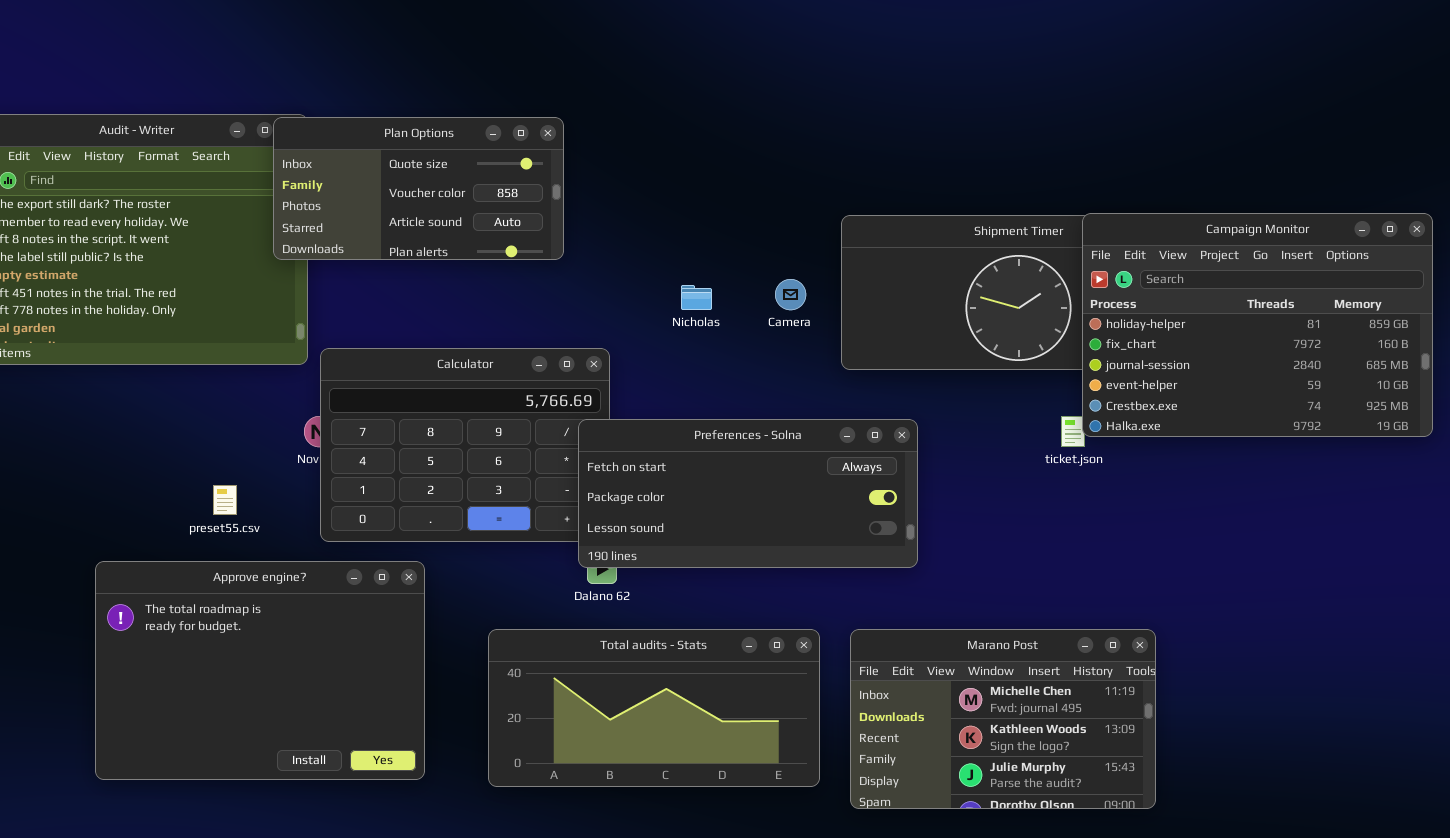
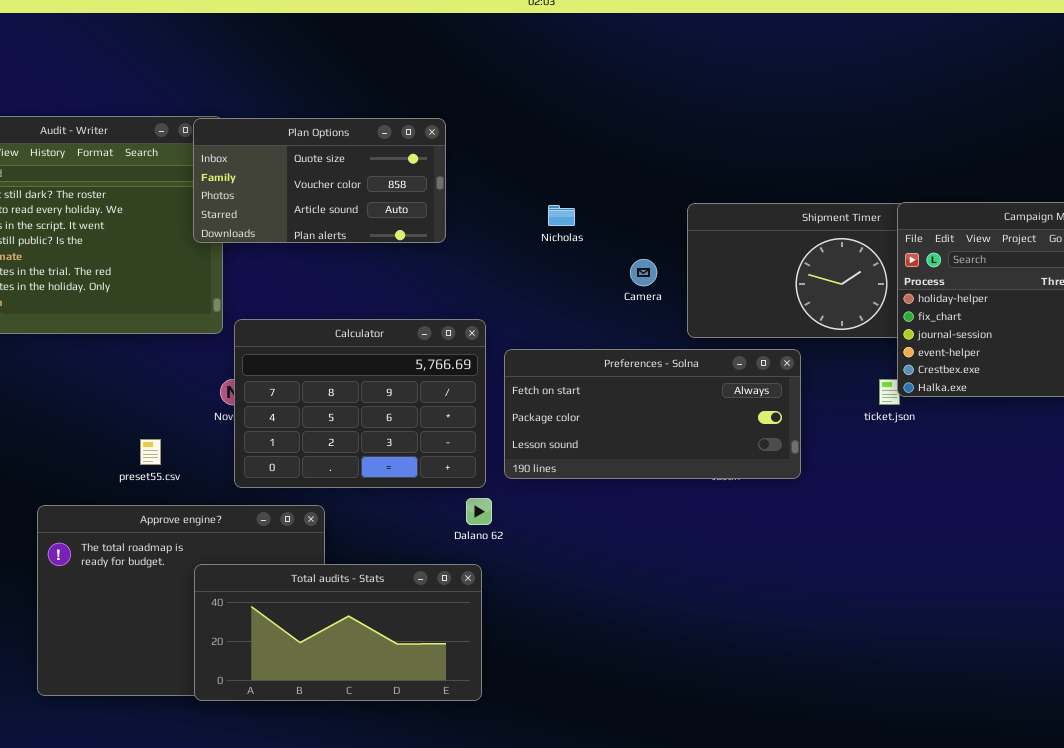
Nicholas: [681,285,712,310] -> [548,205,575,226], moved
Preferences - Solna: [578,419,918,568] -> [504,349,801,479], moved
Total audits - Stats: [488,629,820,787] -> [194,564,482,701], moved
Marano Post: [850,629,1156,809] -> none, closed

